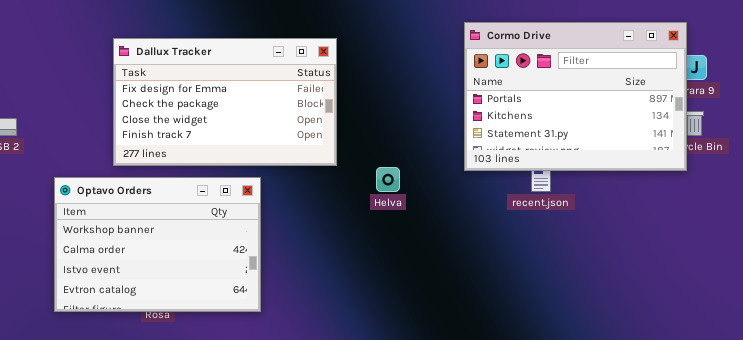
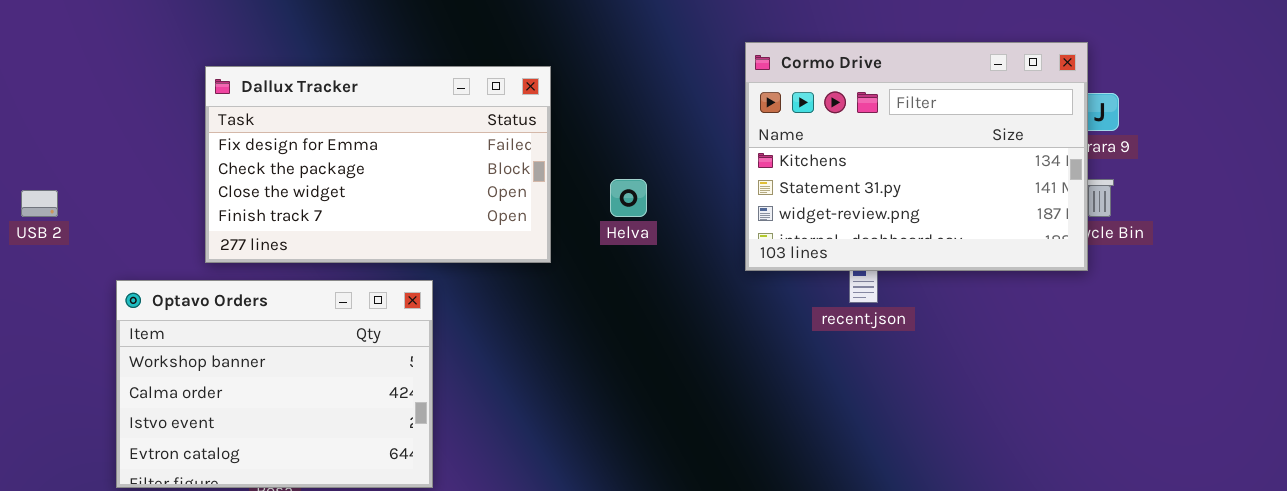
Cormo Drive: [464,22,687,171] -> [745,42,1088,271], scrolled down 1 row
Helva: [376,167,400,192] -> [610,179,647,217], moved

